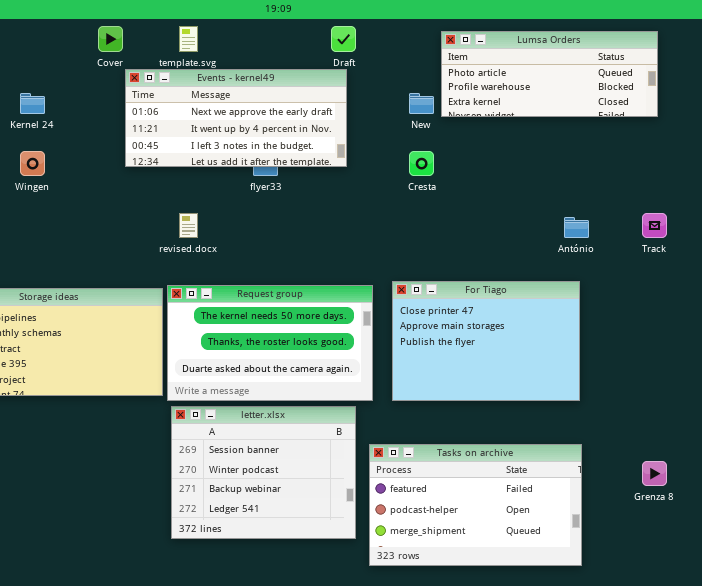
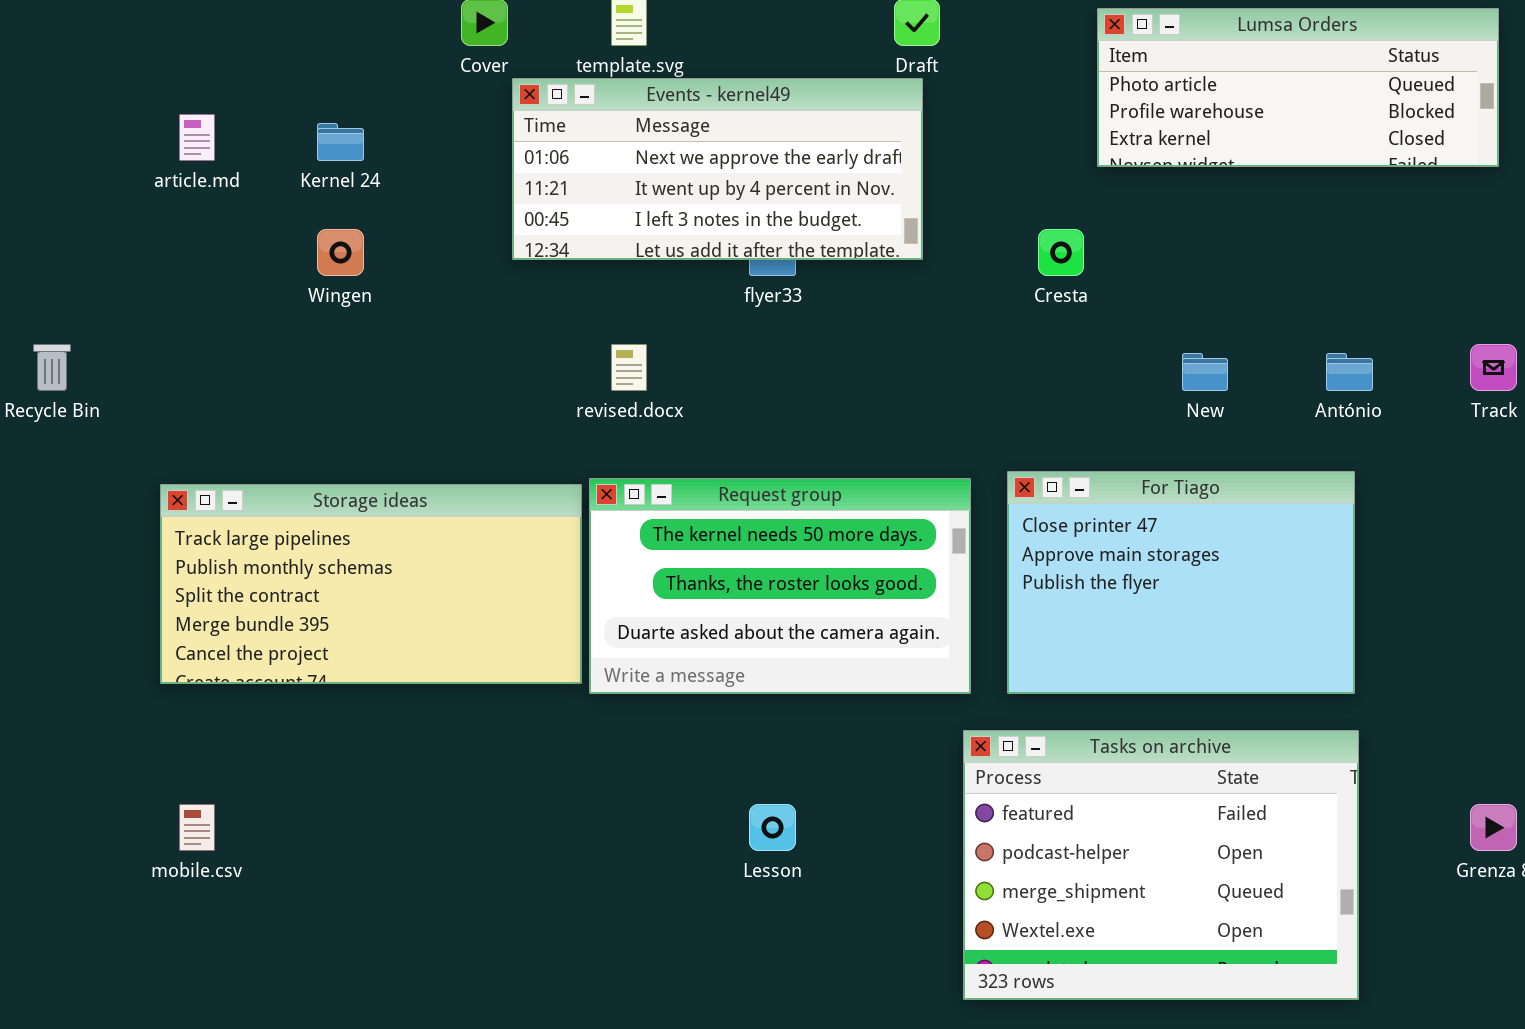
New: [409,93,434,114] -> [1182,353,1228,391], moved
letter.xlsx: [171,406,356,539] -> none, closed
Tasks on archive: [369,444,582,566] -> [963,730,1359,1000], resized

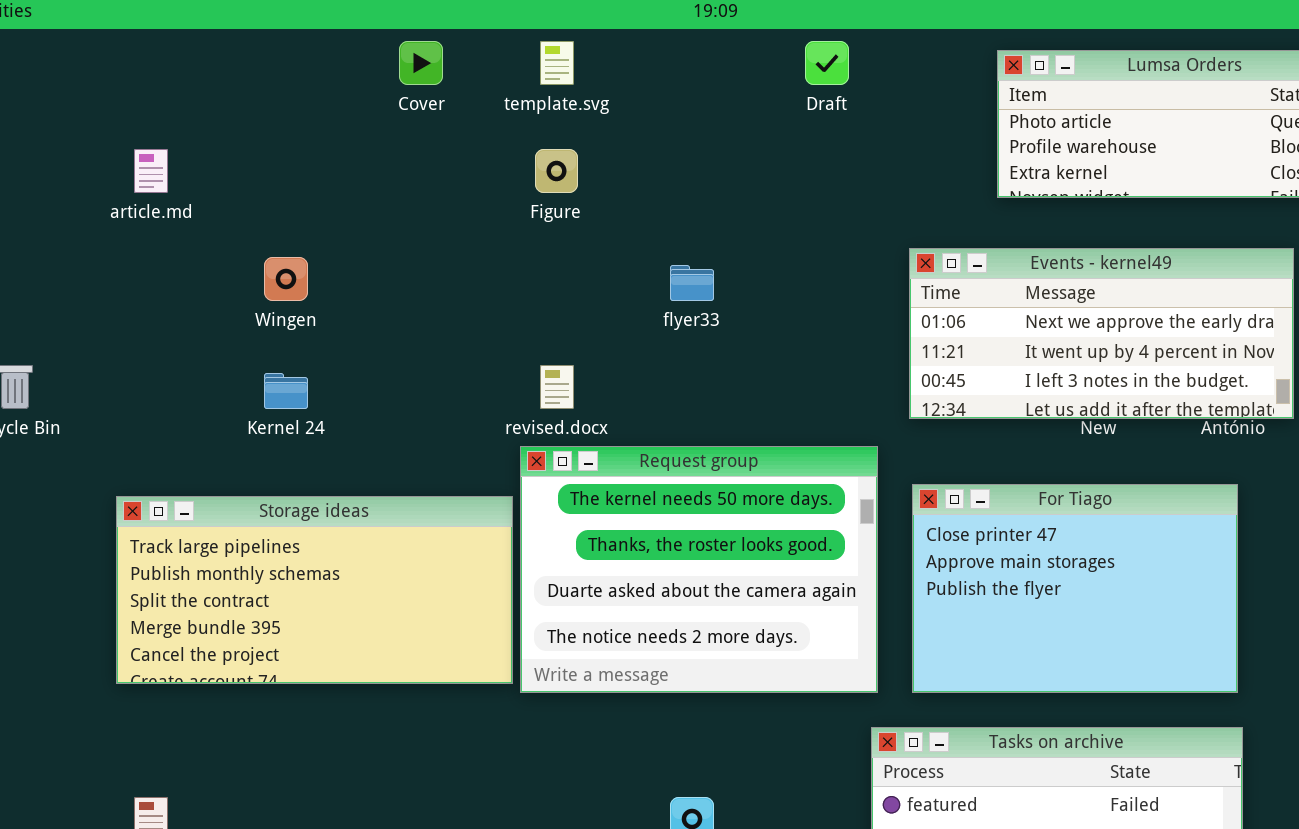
Events - kernel49: [512,78,923,260] -> [909,248,1294,419], moved
Kernel 24: [317,123,364,161] -> [264,373,308,409], moved
Request group: [589,478,971,694] -> [520,446,878,693], resized

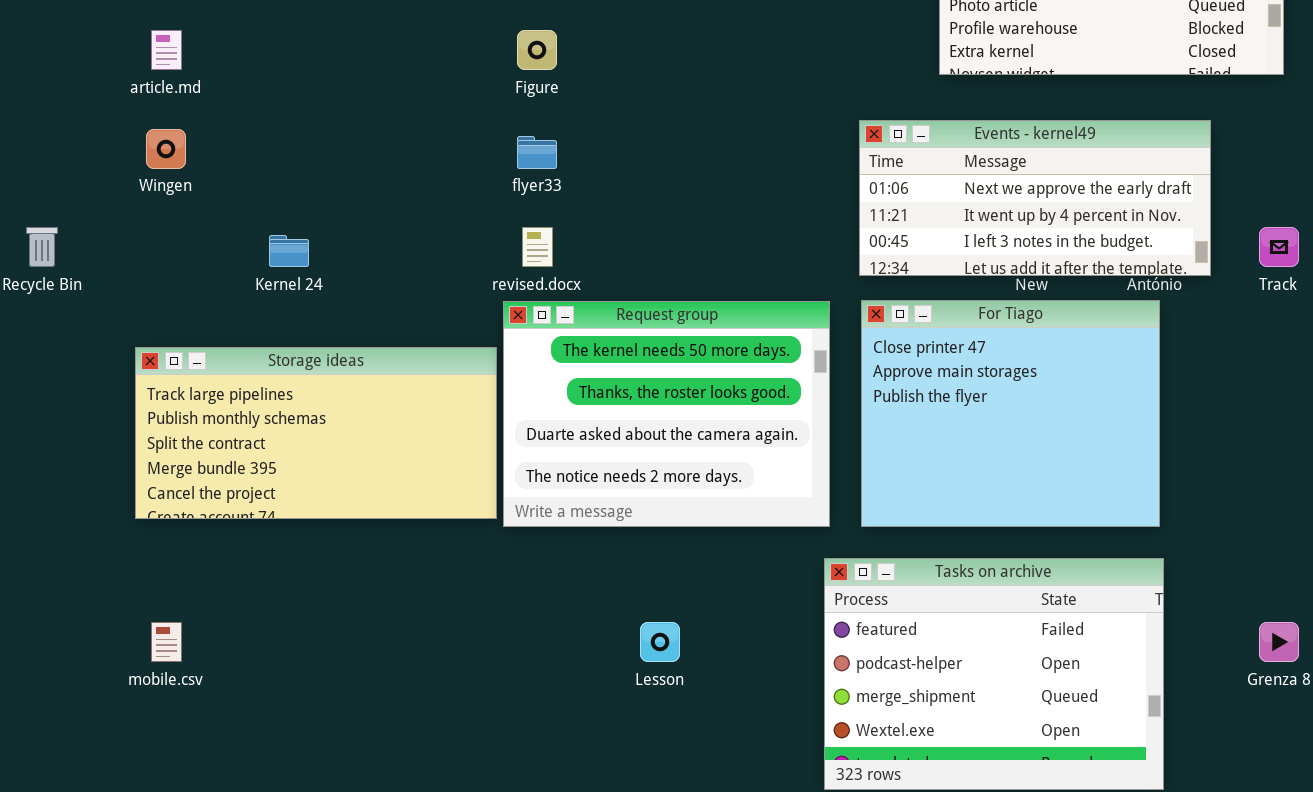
Wingen: [264,257,308,301] -> [146,129,186,169], moved
flyer33: [670,265,714,301] -> [517,136,557,169], moved
For Tiago: [912,484,1238,693] -> [861,300,1160,527], resized

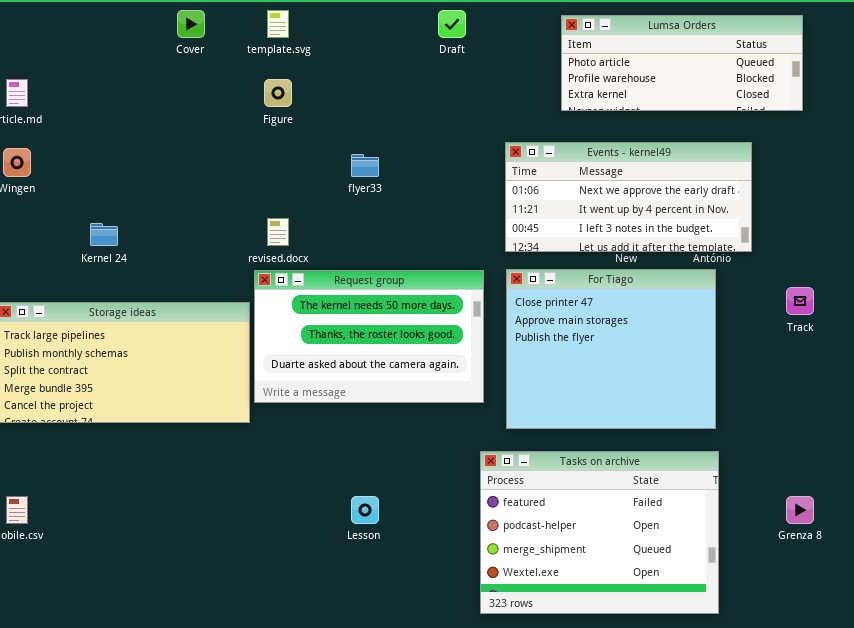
flyer33: [517,136,557,169] -> [351,154,379,177], moved
Track: [1259,227,1299,267] -> [786,287,814,315], moved
Request group: [503,301,830,527] -> [254,270,484,403], resized

